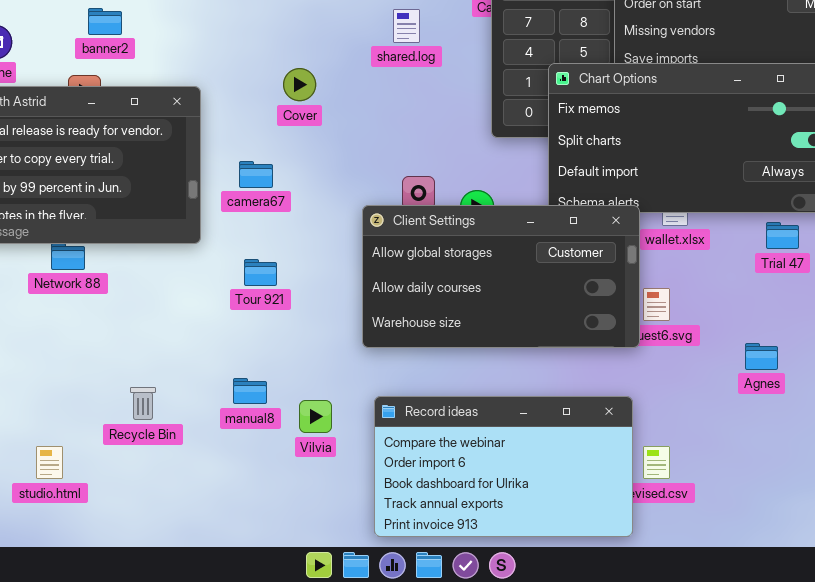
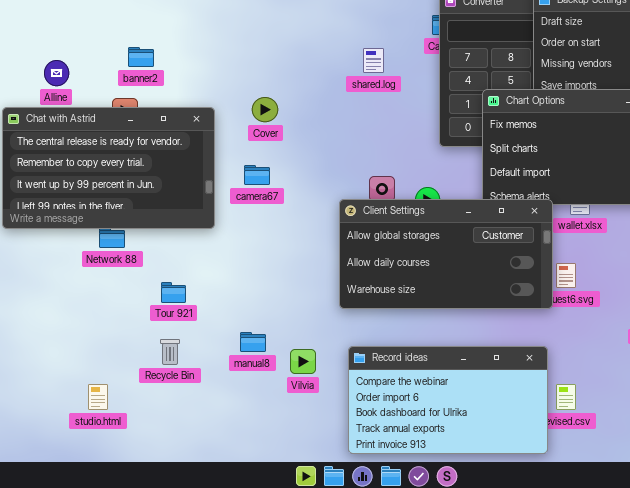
Cover: [283,68,316,101] -> [252,97,278,122], moved
Tour 921: [244,259,277,286] -> [161,282,186,303], moved

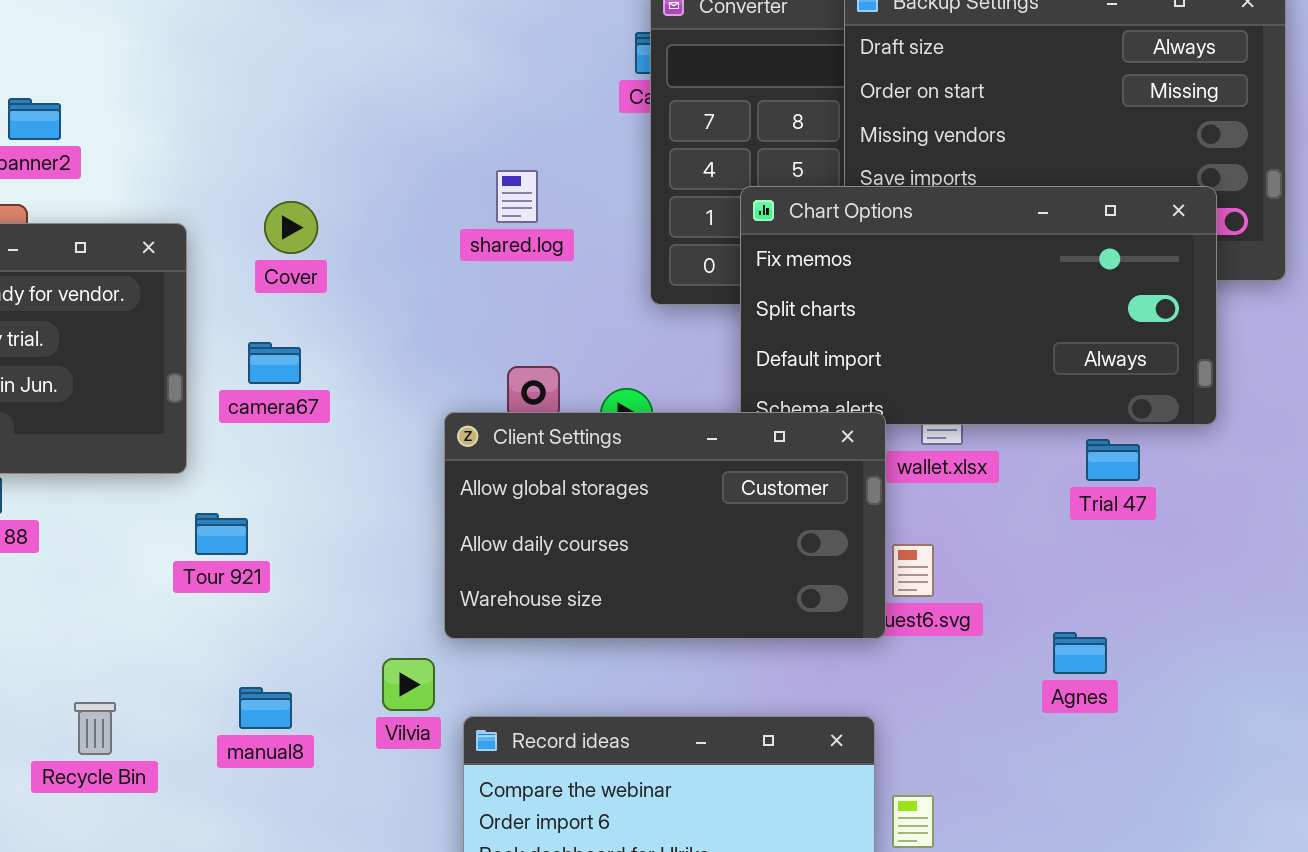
shared.log: [363,48,384,73] -> [496,170,538,223], moved
Tour 921: [161,282,186,303] -> [195,513,248,555], moved
Vilvia: [290,349,316,374] -> [382,658,435,711], moved

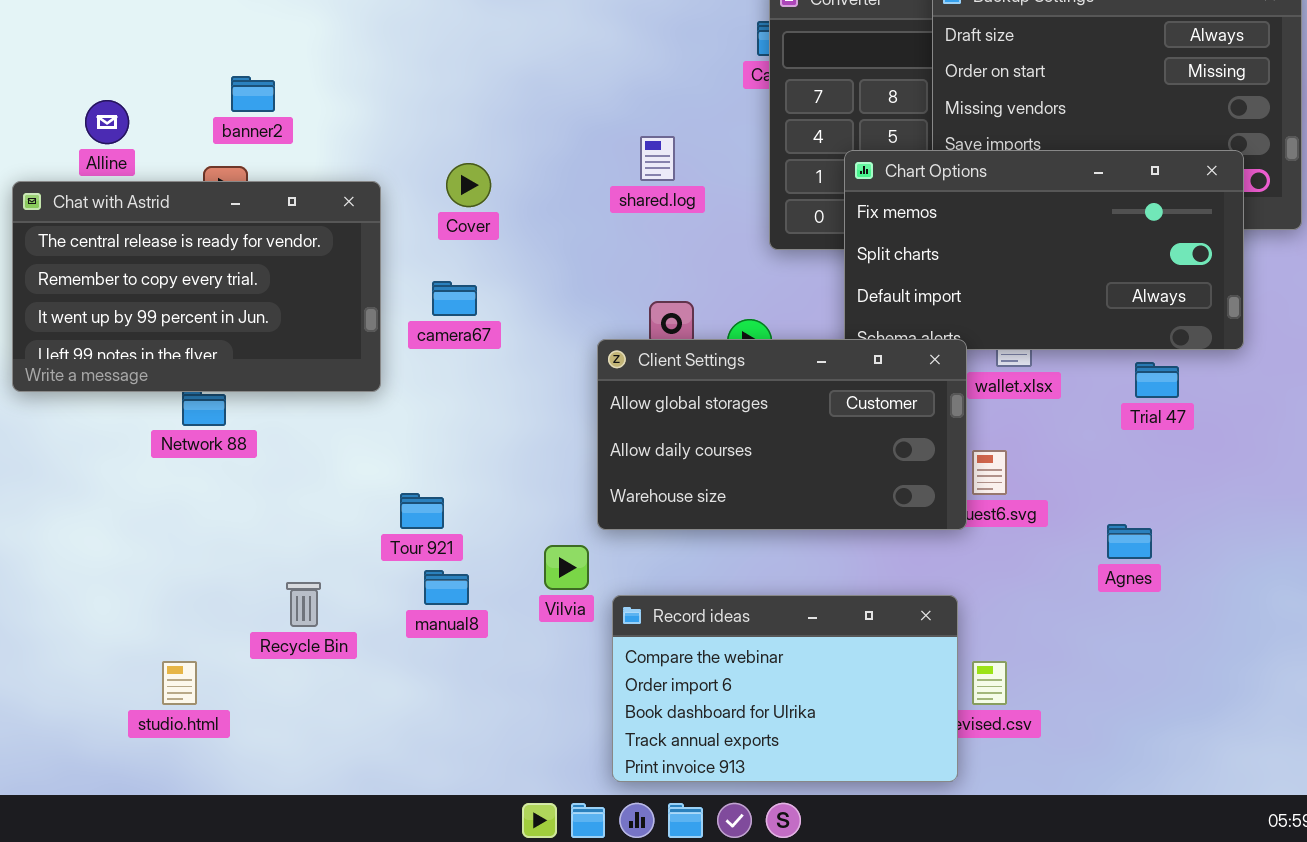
Tour 921: [195,513,248,555] -> [400,493,444,529], moved

